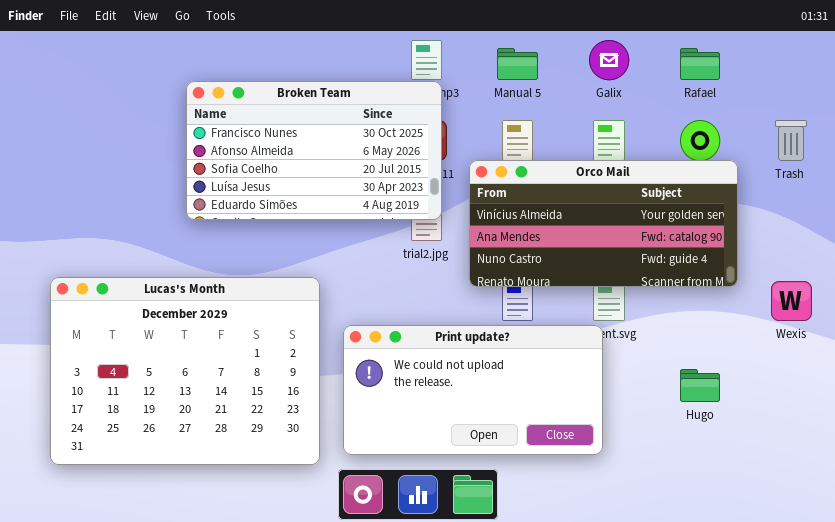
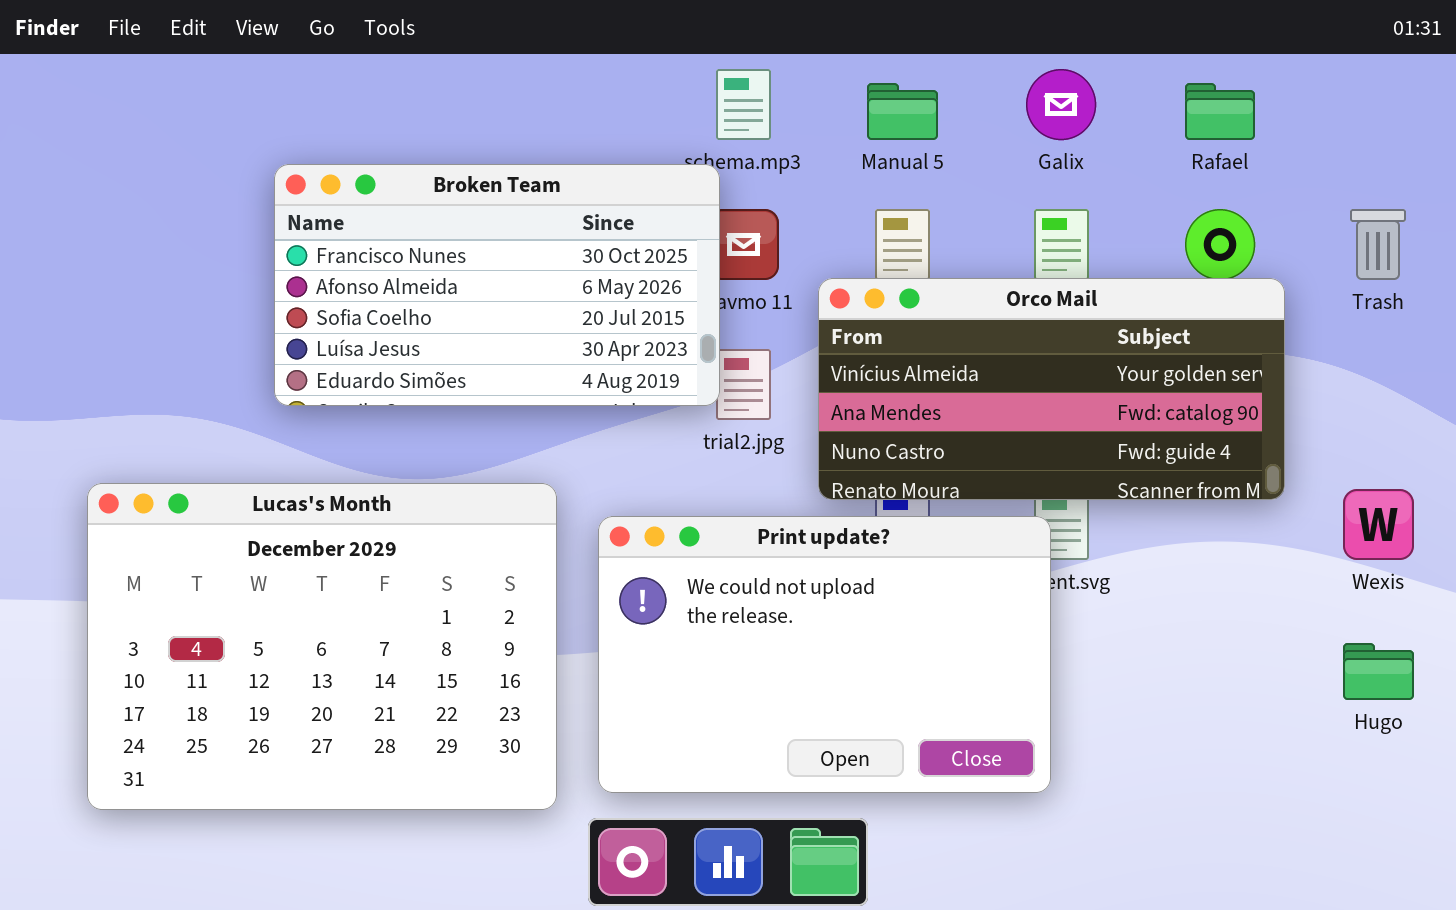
Broken Team: [186,81,442,220] -> [274,164,720,406], moved
Print update?: [343,325,603,455] -> [598,516,1051,793], resized
Hugo: [680,369,720,402] -> [1343,643,1414,700], moved

